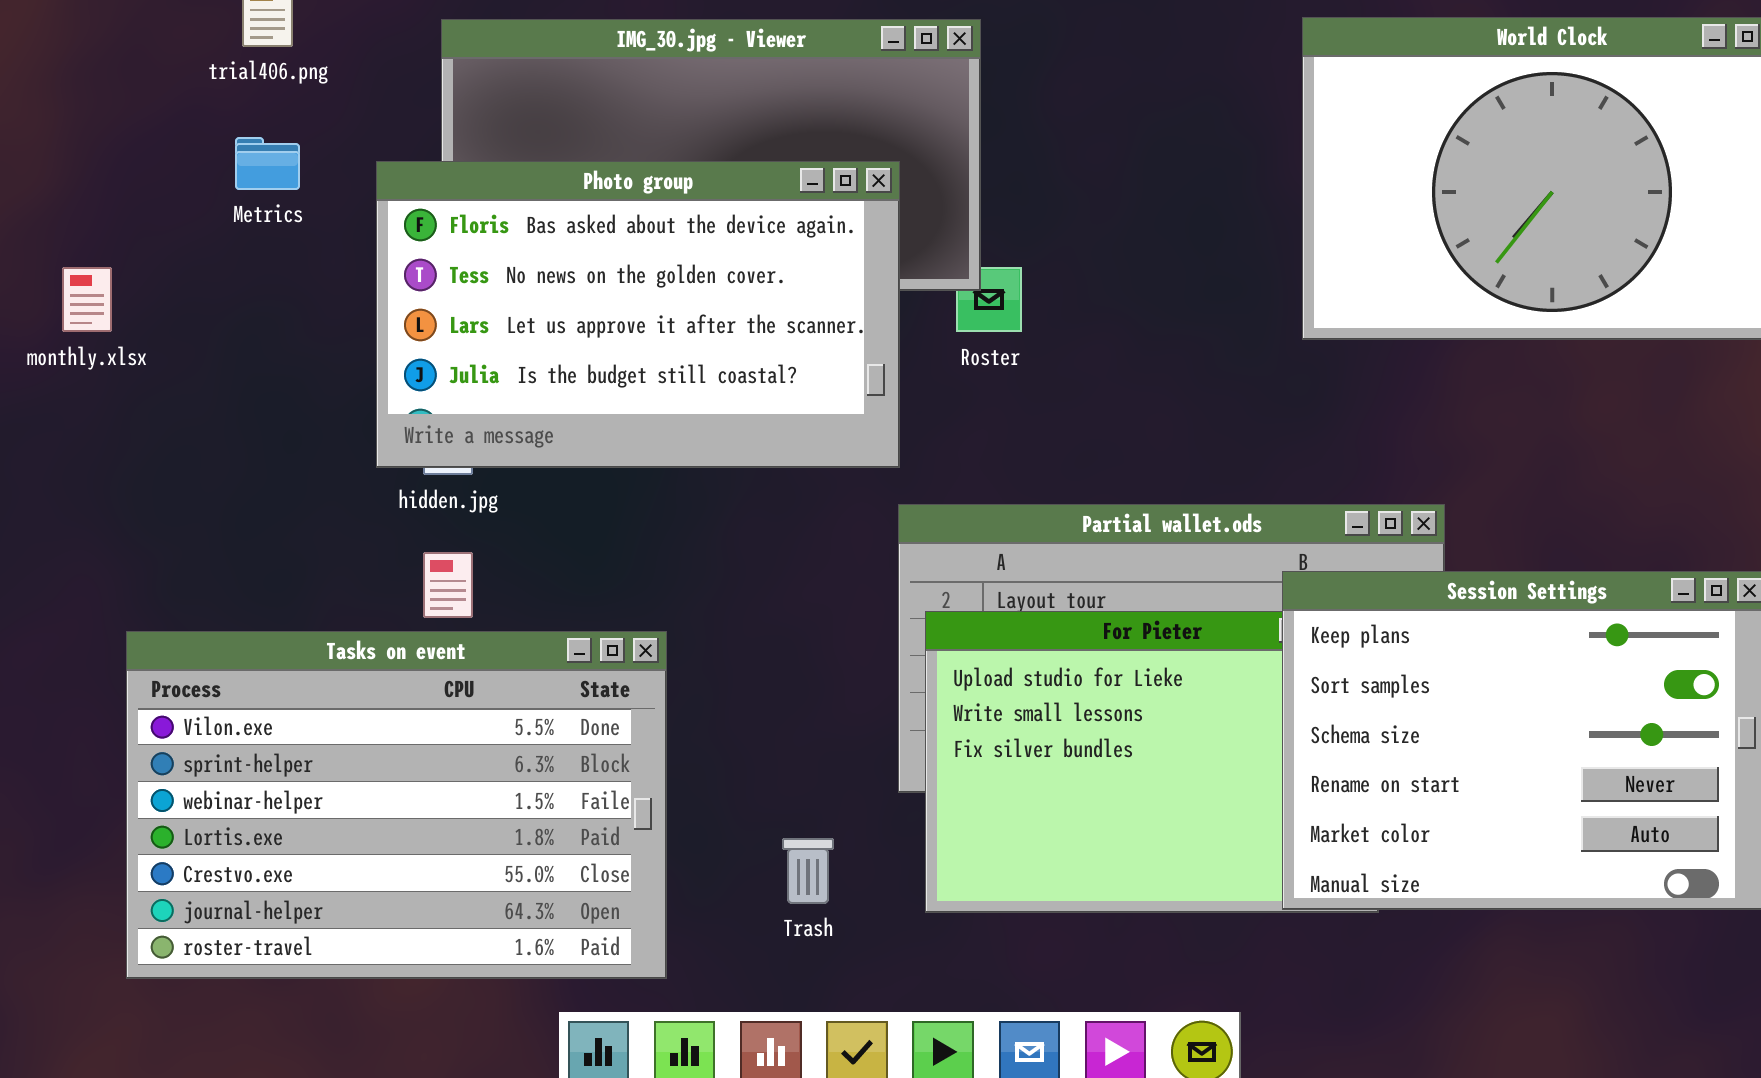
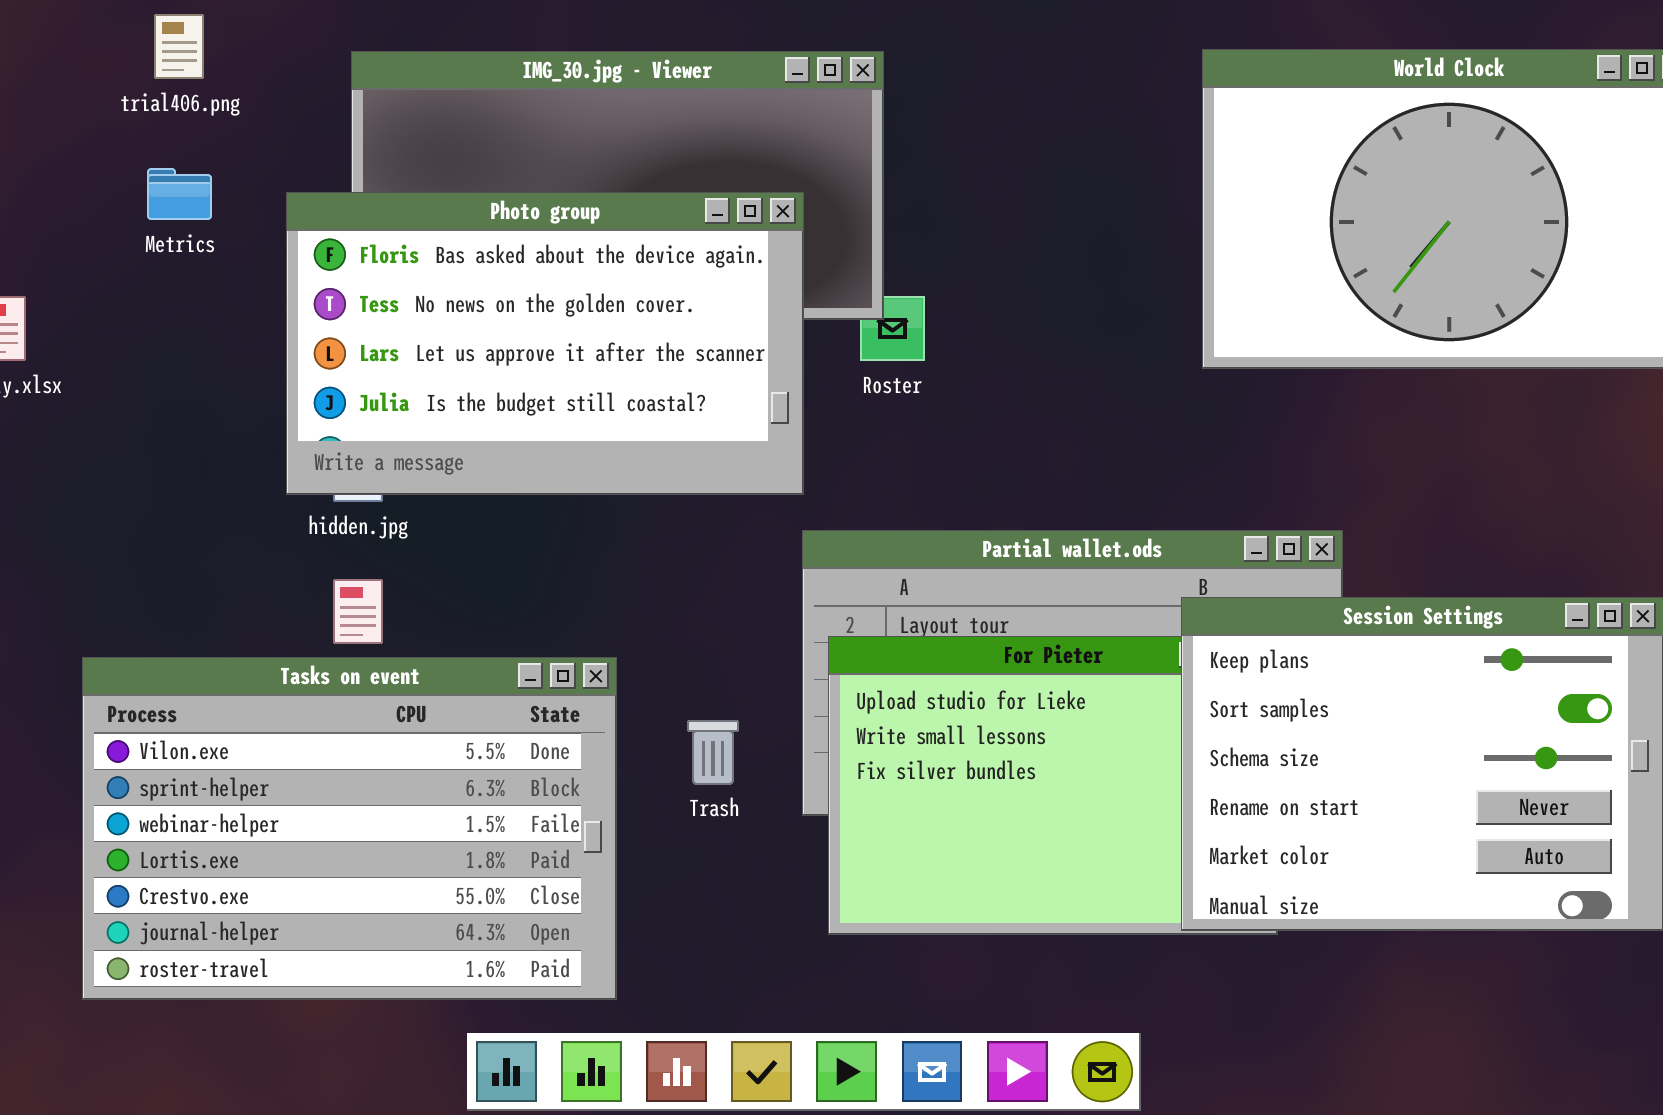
Tasks on event: [126,631,667,979] -> [82,657,617,1000], moved
Trash: [782,838,834,904] -> [687,720,739,785], moved

